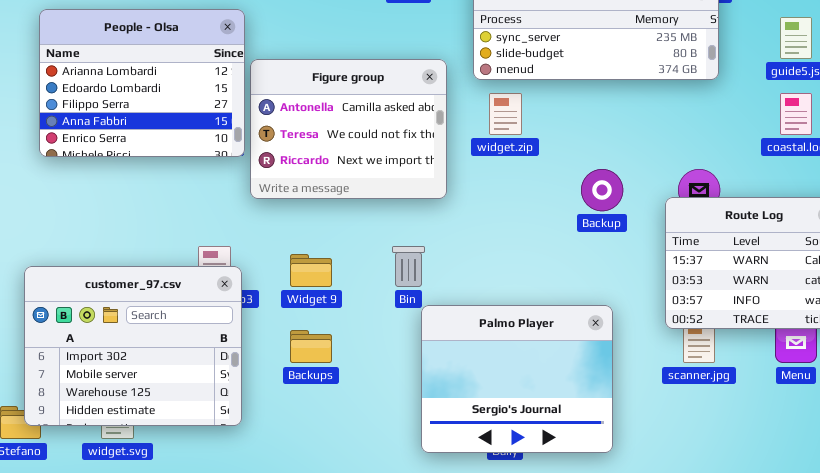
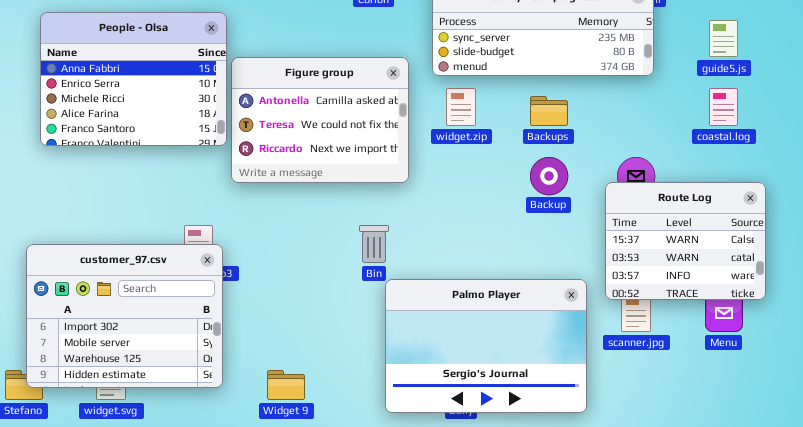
People - Olsa: [39,9,245,157] -> [40,12,227,146], scrolled down 3 rows
Widget 9: [290,254,332,287] -> [267,370,305,400], moved
Palmo Player: [421,305,613,453] -> [385,279,587,413], resized
Backups: [290,330,332,363] -> [530,96,568,126], moved

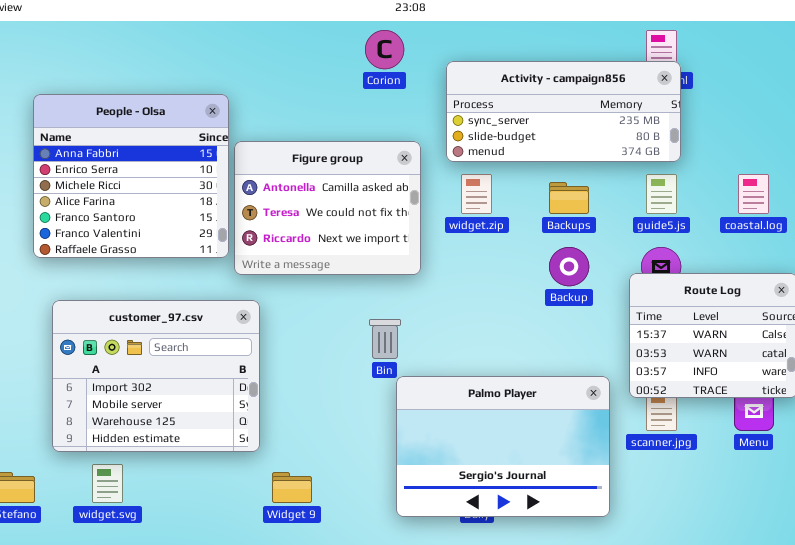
People - Olsa: [40,12,227,146] -> [33,94,229,258], resized
guide5.js: [709,20,738,57] -> [646,174,677,214], moved
customer_97.csv: [26,244,223,388] -> [52,300,260,452], moved

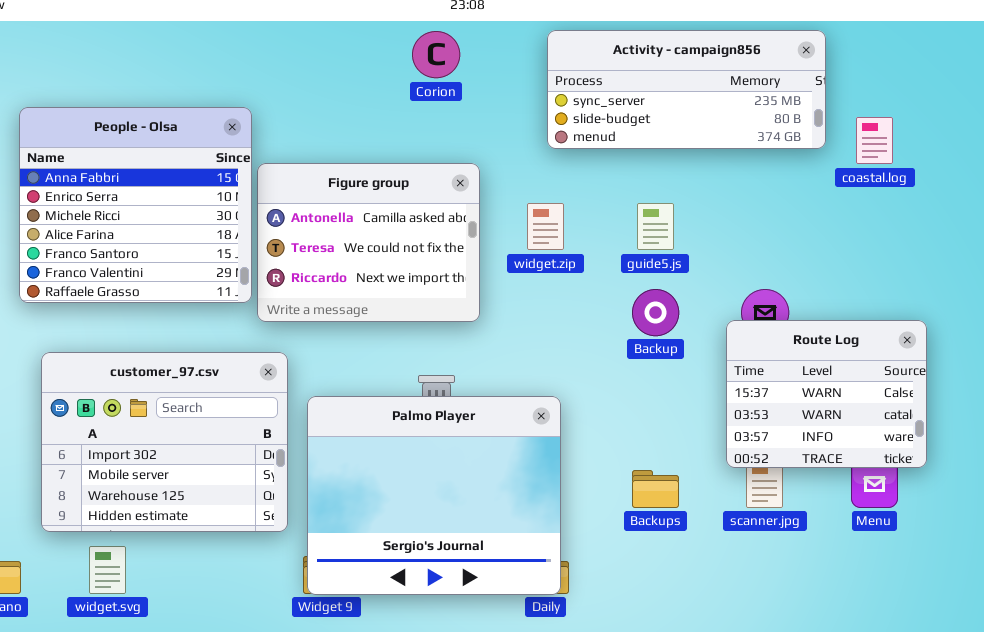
Activity - campaign856: [446,61,681,162] -> [547,30,826,149], moved
guide5.js: [646,174,677,214] -> [637,203,674,250], moved
coastal.log: [738,174,769,214] -> [856,117,893,164], moved
Backups: [549,182,589,214] -> [632,470,679,508], moved
Palmo Player: [396,376,610,517] -> [307,396,561,595], moved, resized

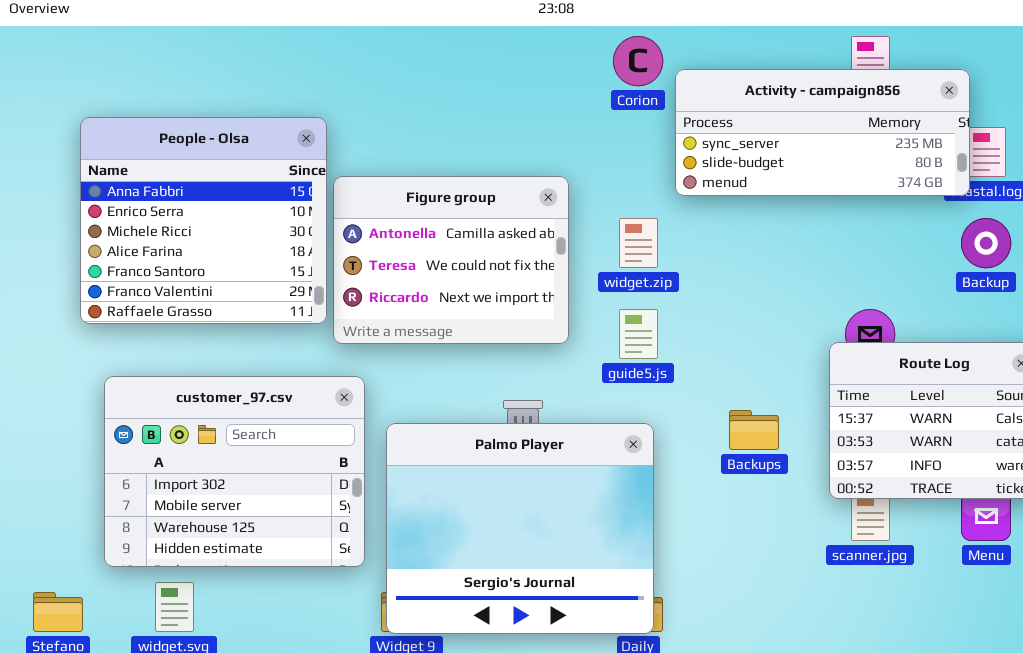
Activity - campaign856: [547,30,826,149] -> [675,69,970,196], moved
Corion: [412,31,460,78] -> [613,36,663,86], moved
guide5.js: [637,203,674,250] -> [619,309,658,359], moved
Backup: [632,289,679,336] -> [961,218,1011,268], moved
Backups: [632,470,679,508] -> [729,410,779,450], moved

